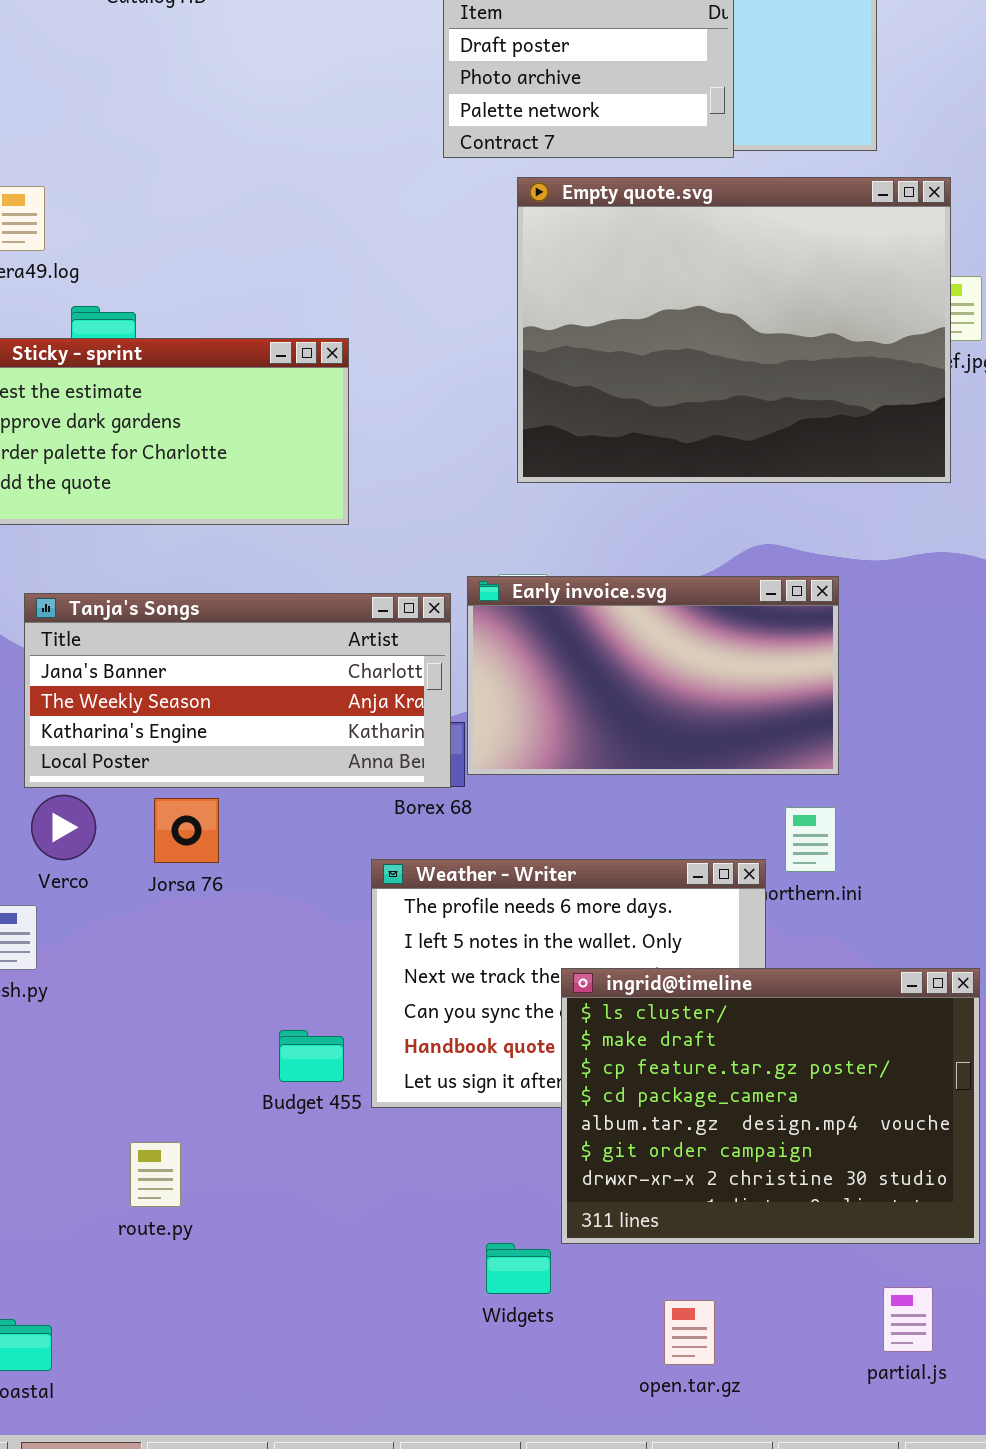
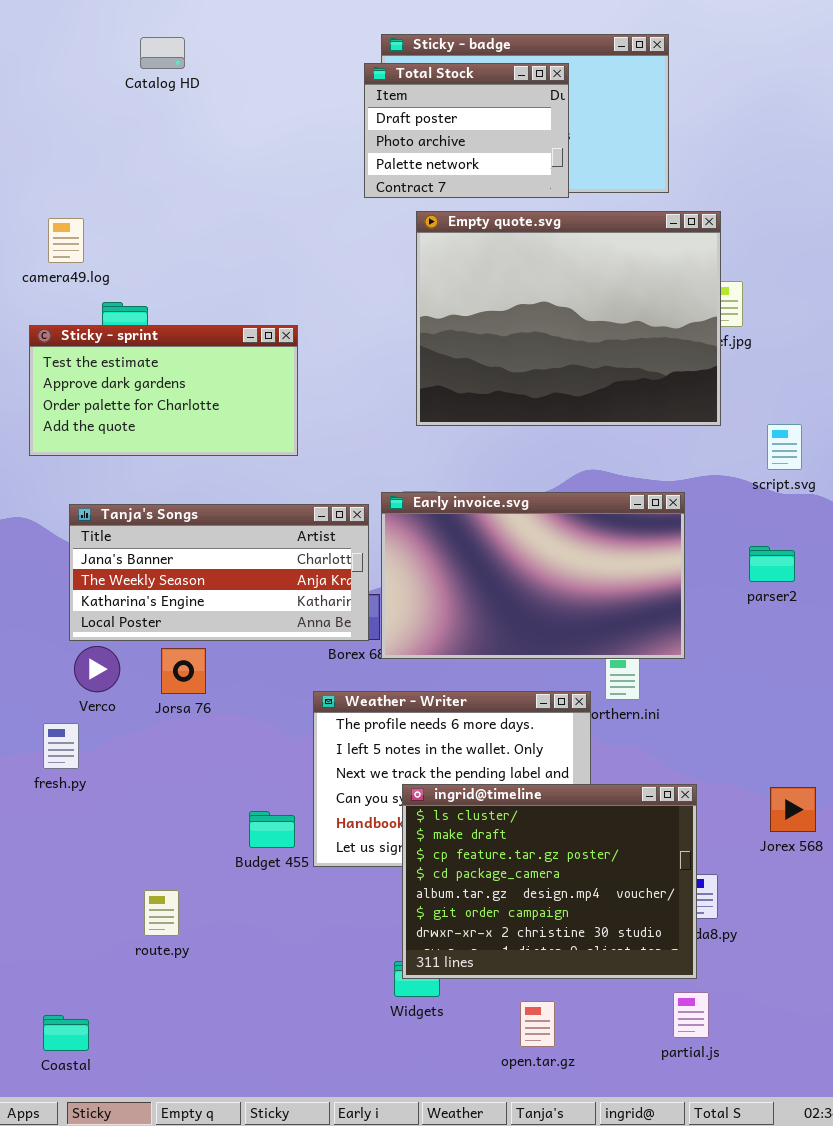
Early invoice.svg: [467,576,839,775] -> [381,492,685,659], resized
ingrid@timeline: [561,968,980,1244] -> [402,784,697,979], moved

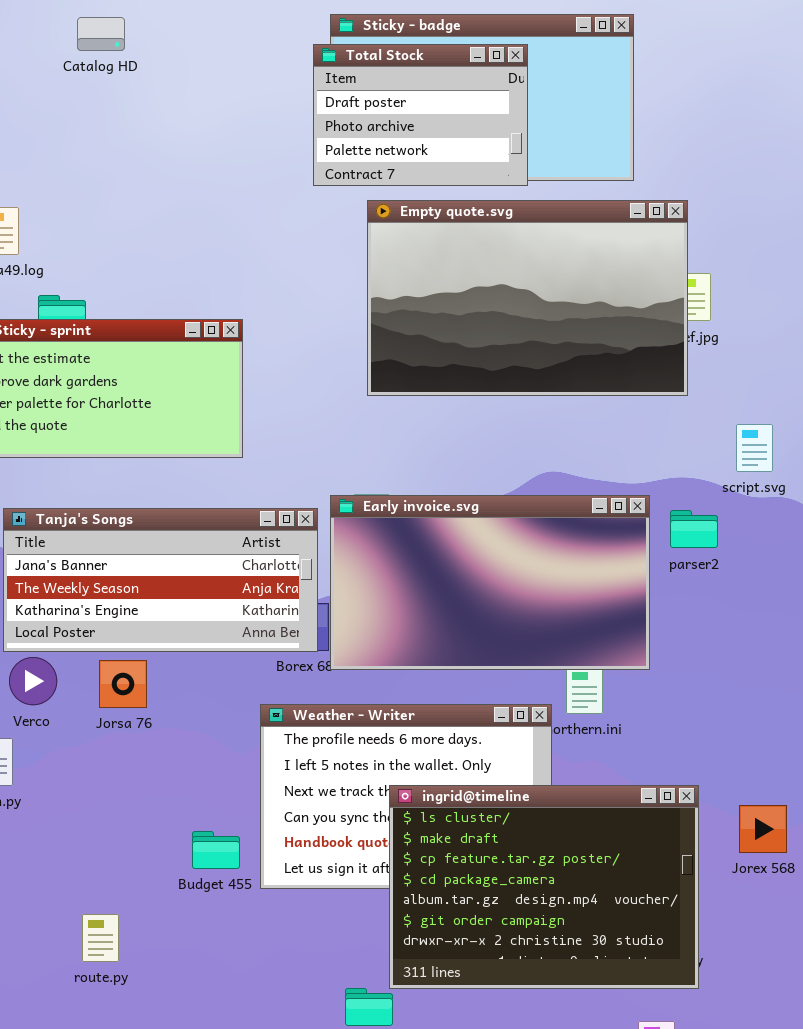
Empty quote.svg: [416,211,721,426] -> [367,200,688,396], resized
parser2: [749,546,795,582] -> [670,510,718,548], moved
ingrid@timeline: [402,784,697,979] -> [389,785,699,989], moved

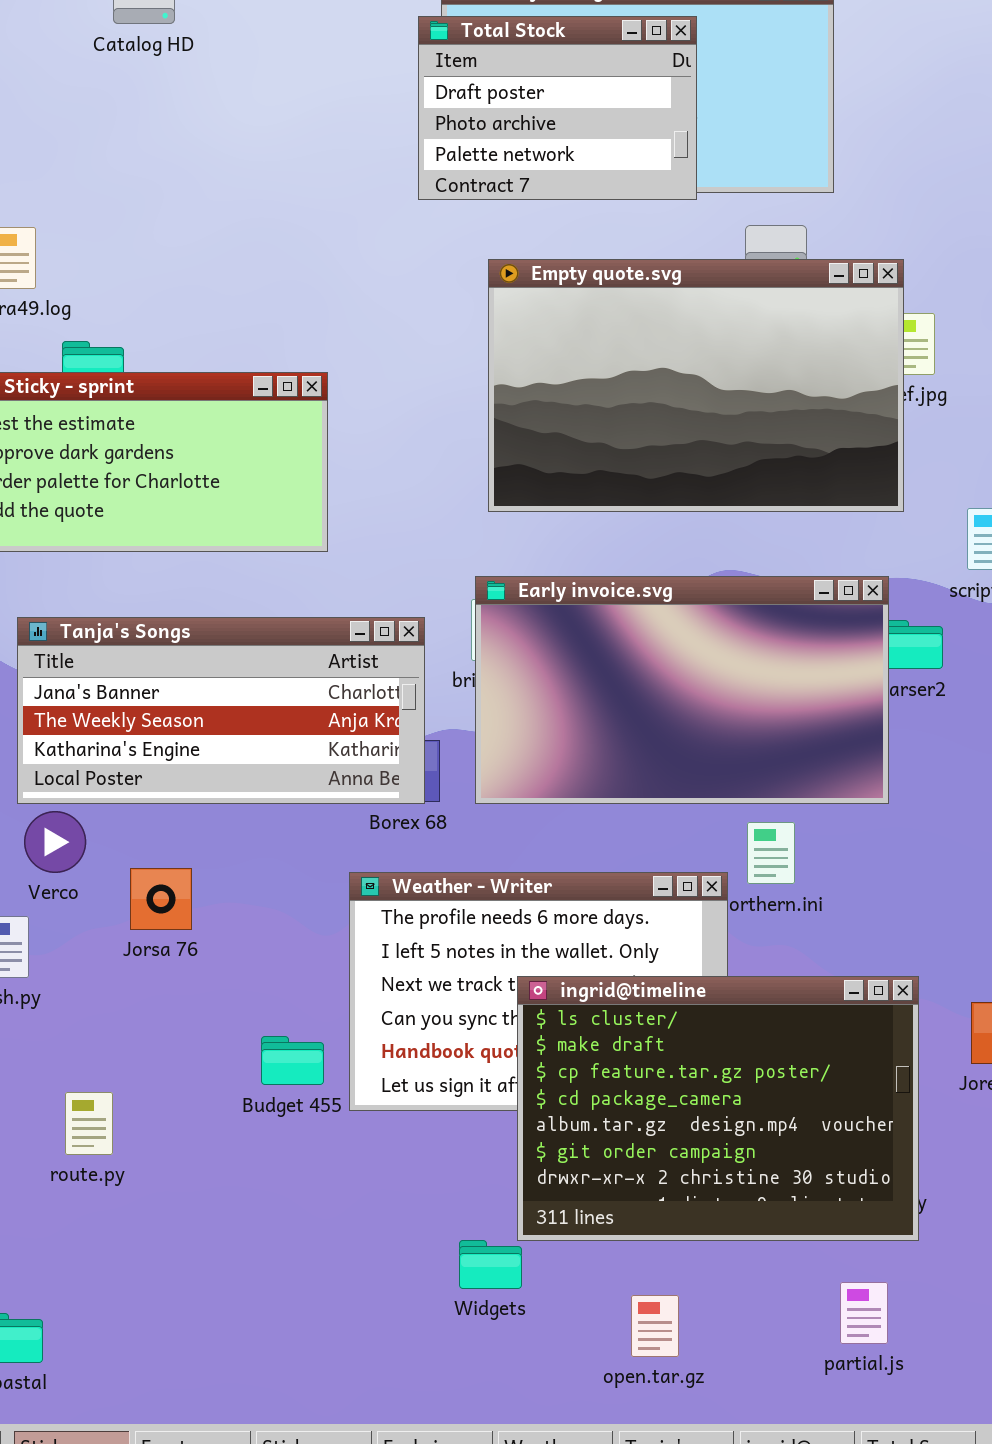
Empty quote.svg: [367,200,688,396] -> [488,259,904,512], moved
Early invoice.svg: [330,495,650,670] -> [475,576,889,804], moved
Jorsa 76: [99,660,147,708] -> [130,868,192,930], moved
route.py: [82,914,119,962] -> [65,1092,113,1155], moved

